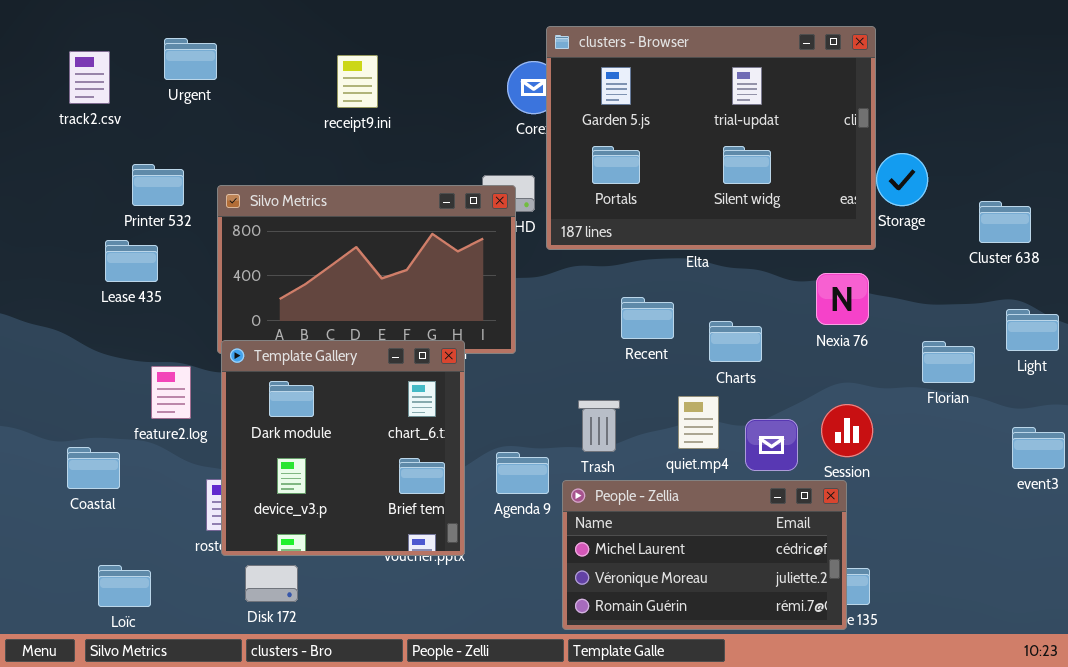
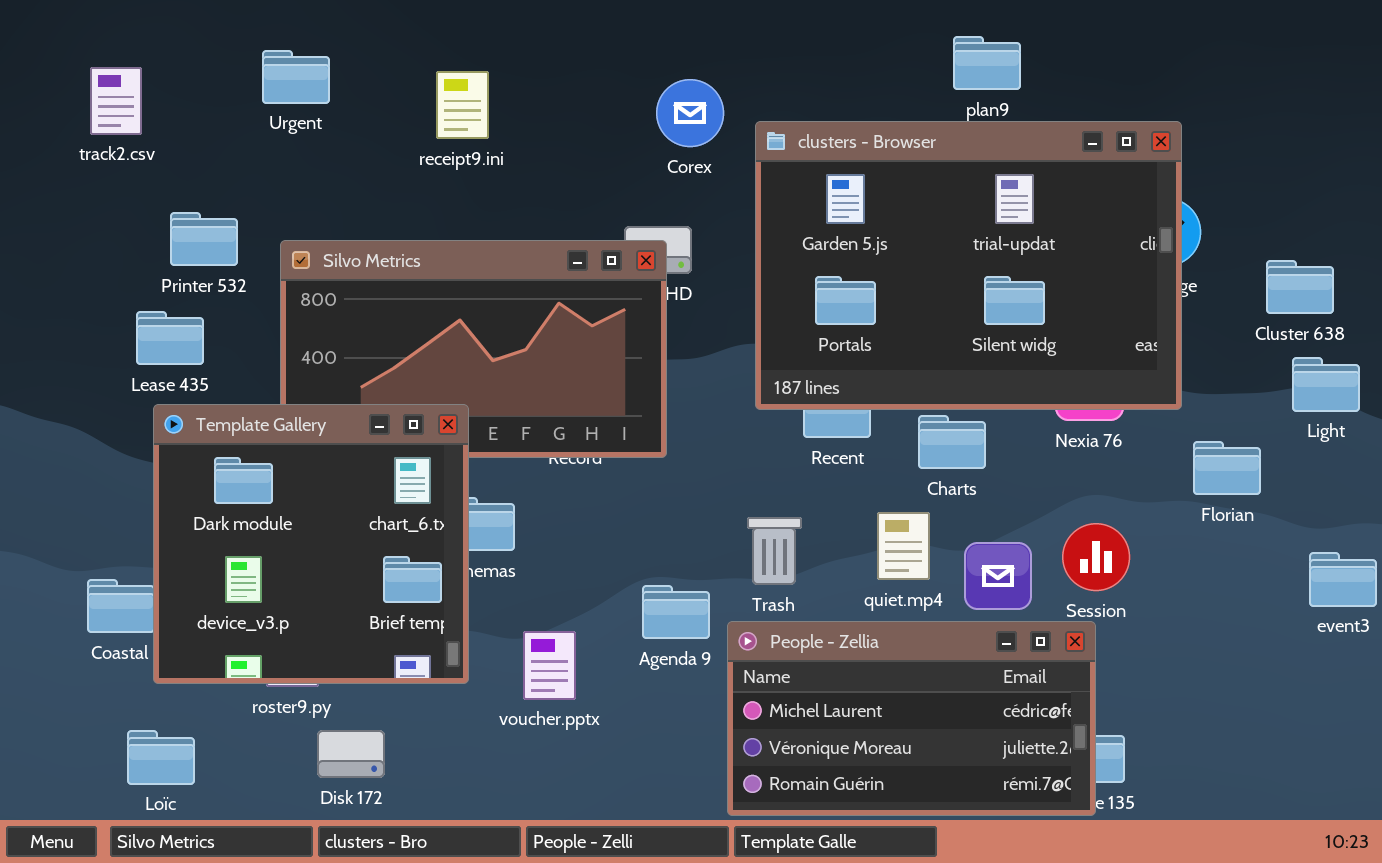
clusters - Browser: [546,26,876,250] -> [755,121,1182,410], moved
Urgent: [164,38,217,80] -> [262,50,330,104], moved
Light: [1006,309,1059,351] -> [1292,357,1360,412], moved
Template Gallery: [221,340,465,556] -> [153,404,469,684], moved

